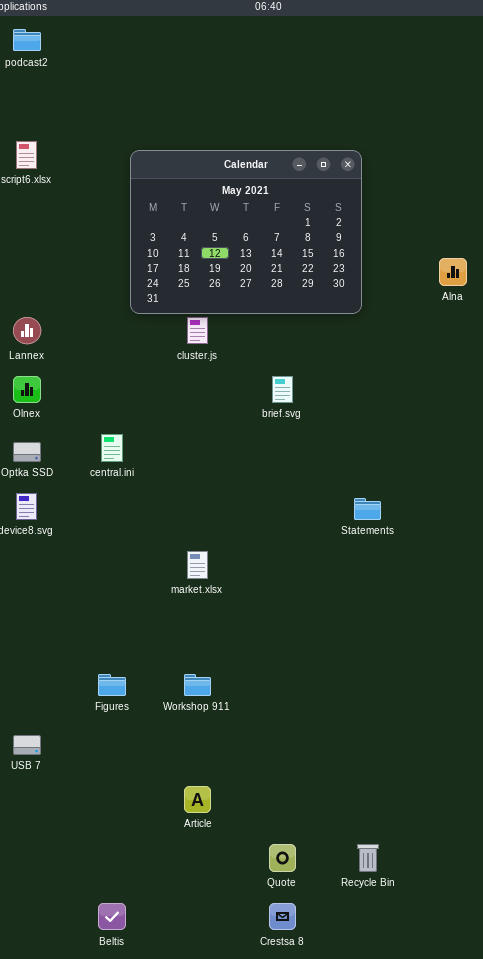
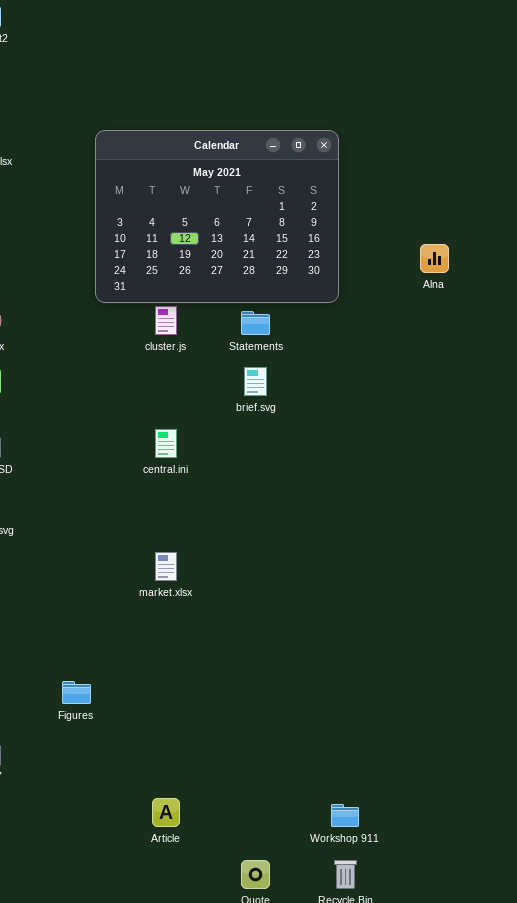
central.ini: [101,434,123,462] -> [155,429,177,458], moved
Statements: [354,498,381,520] -> [241,311,270,335], moved
Workshop 911: [184,674,211,696] -> [331,804,359,827], moved

